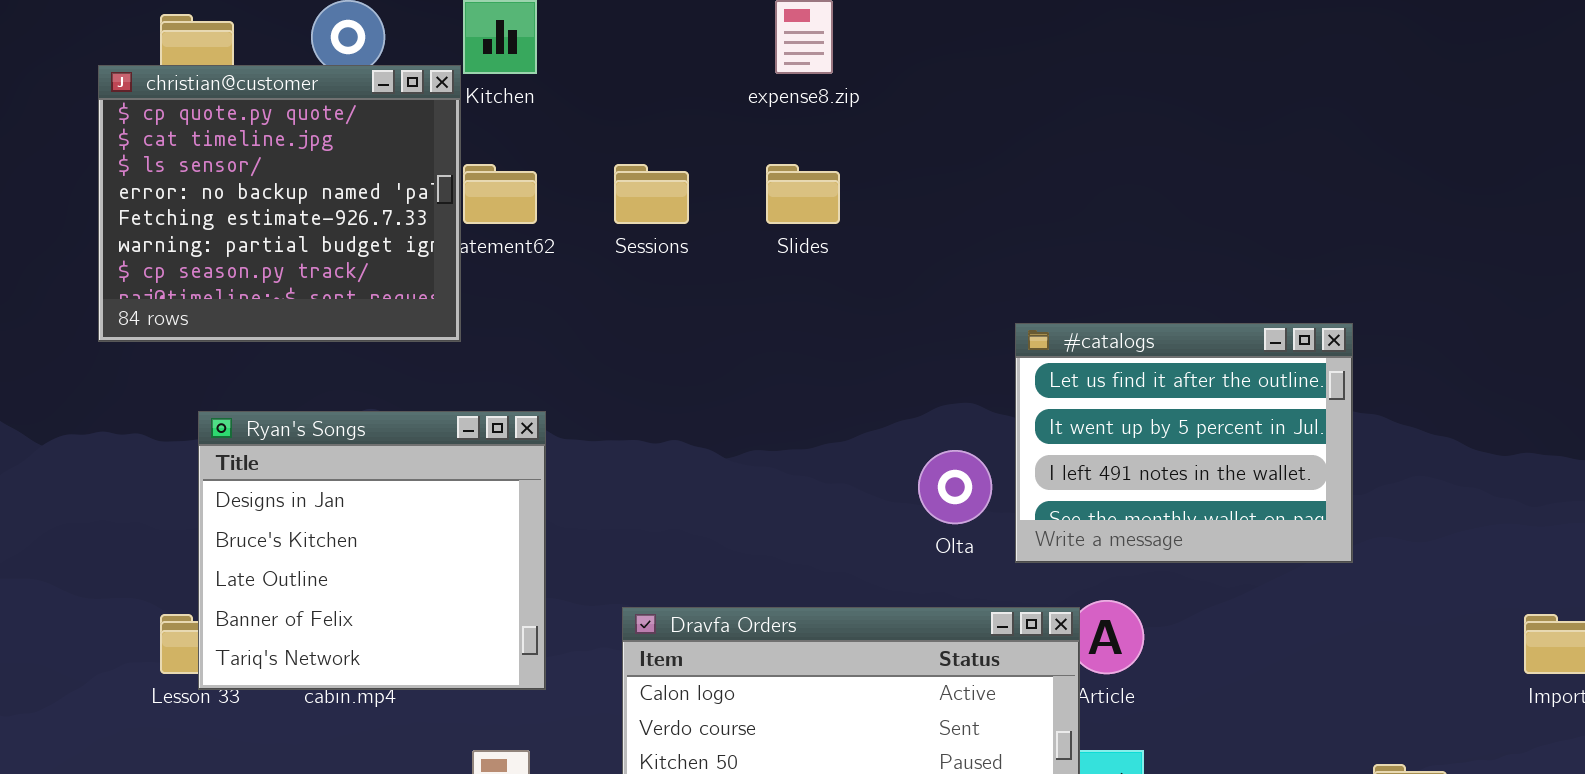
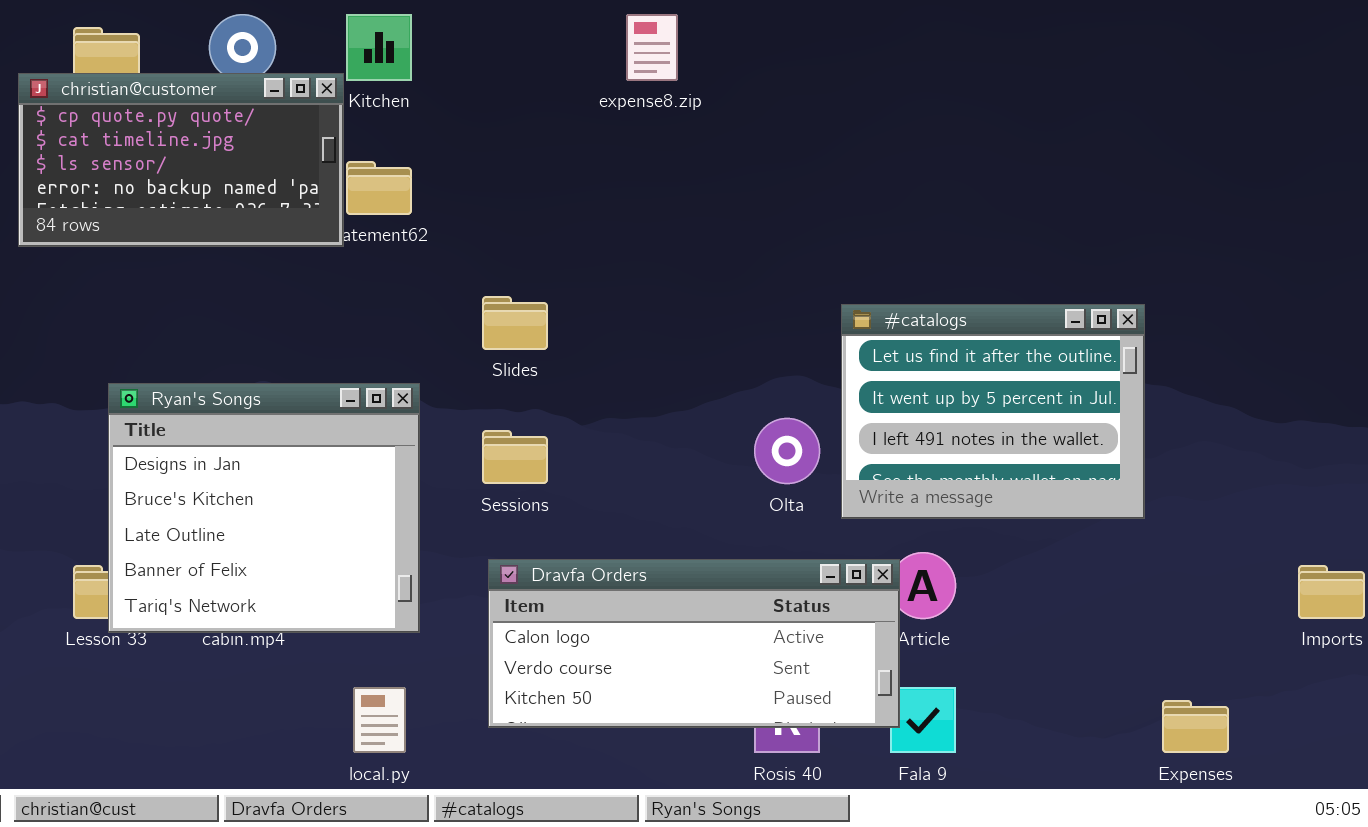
christian@customer: [98,65,461,342] -> [18,73,344,247], resized
Sessions: [614,164,689,224] -> [482,430,548,484], moved
Slides: [766,164,840,224] -> [482,296,548,350], moved

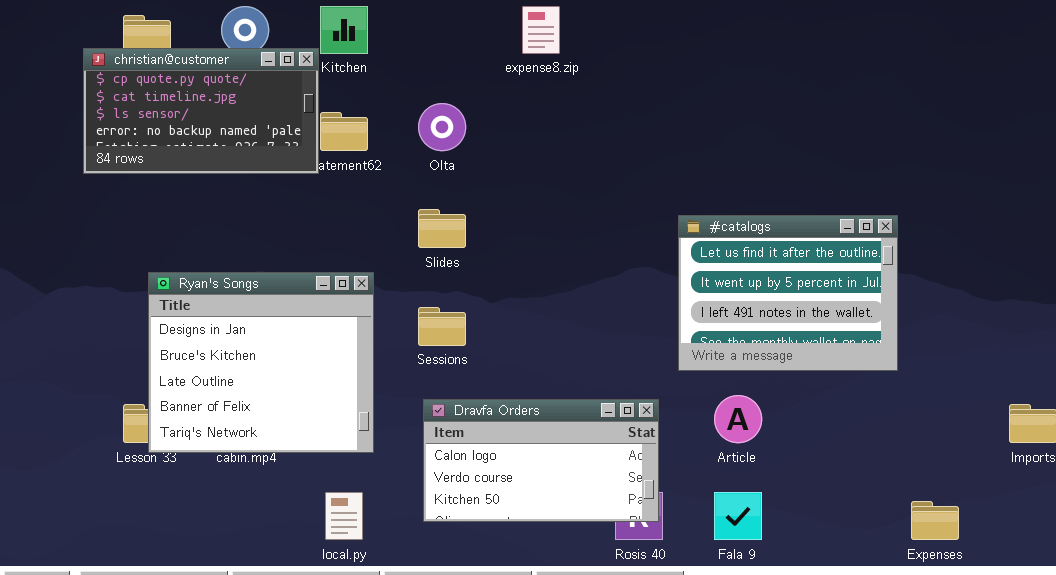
Olta: [754,418,820,484] -> [418,103,466,151], moved
Dravfa Orders: [488,559,900,728] -> [423,399,659,522], resized

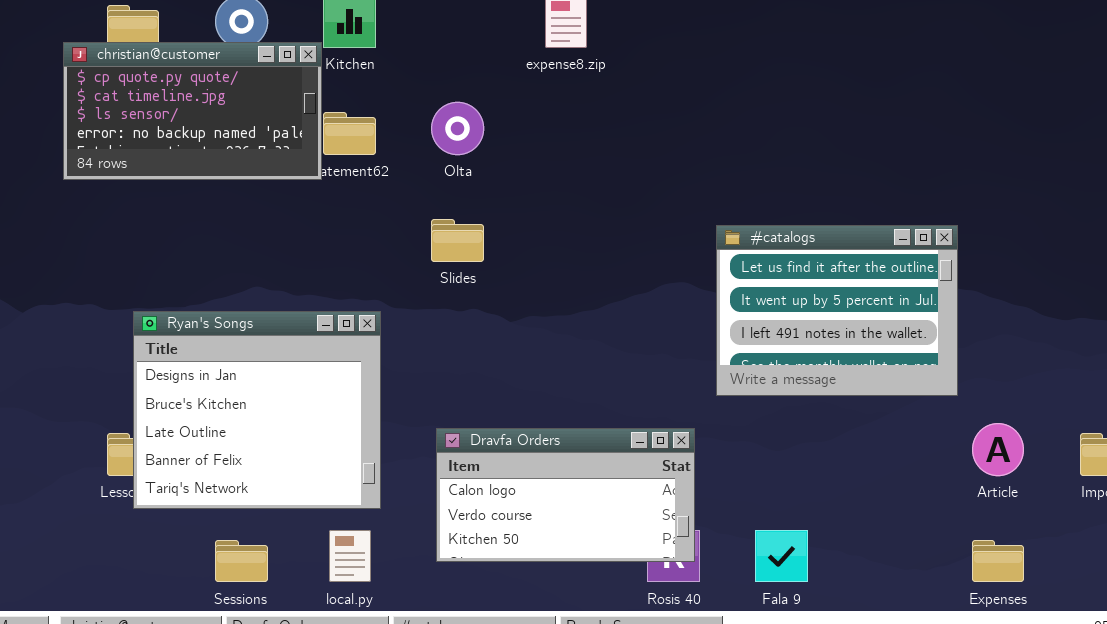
Ryan's Songs: [148,272,374,453] -> [133,311,381,509], moved
Sessions: [418,307,466,346] -> [215,540,268,582], moved
Article: [714,395,762,443] -> [972,423,1024,476], moved

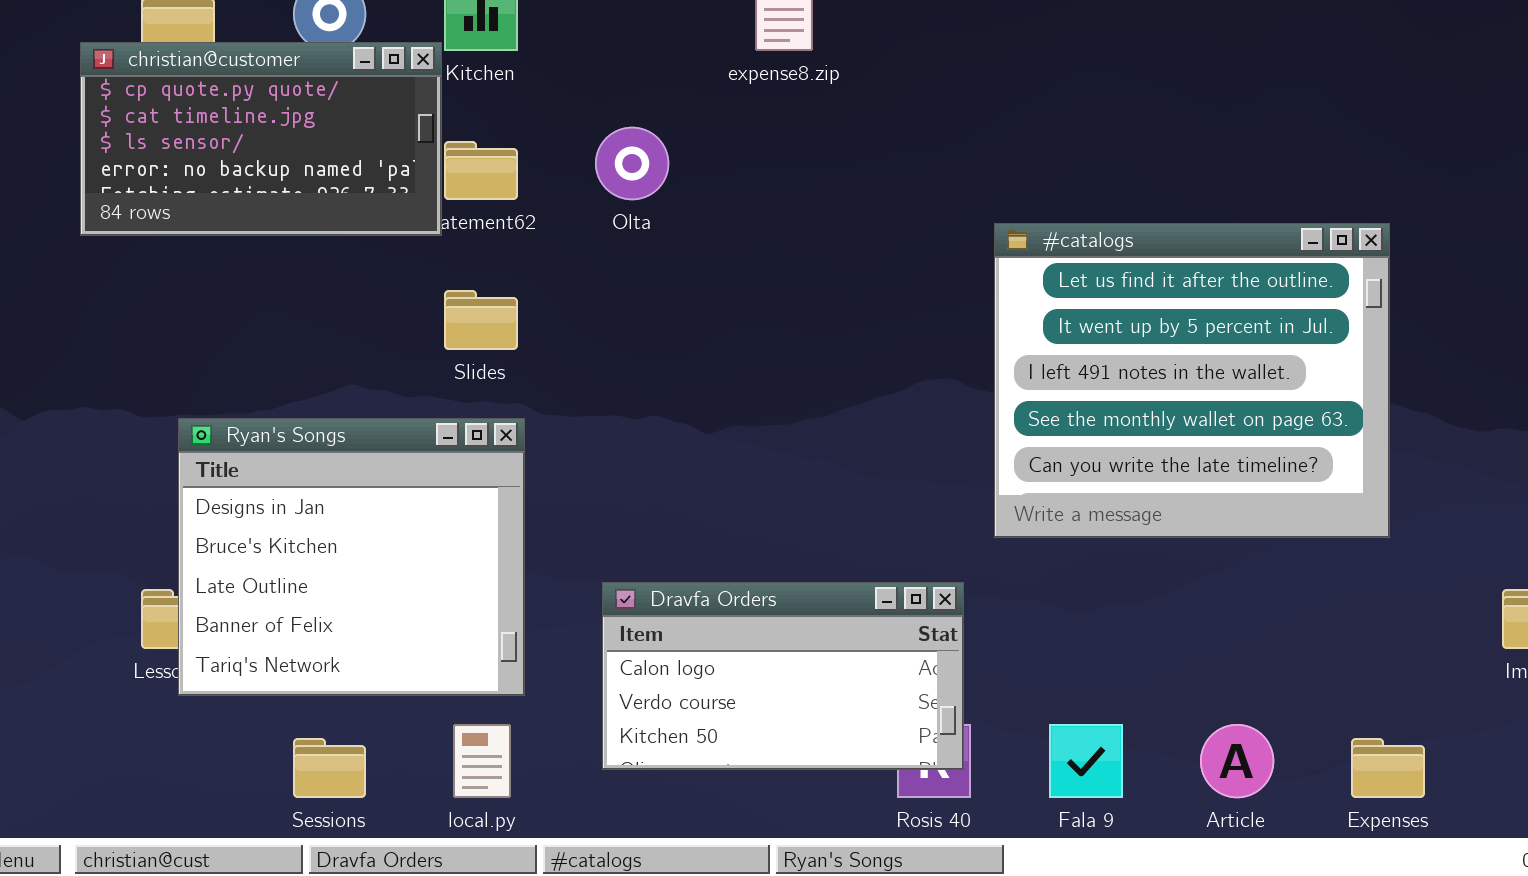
Slides: [431,219,484,262] -> [444,290,518,350], moved
#catalogs: [716,225,958,396] -> [994,223,1390,538], resized
Article: [972,423,1024,476] -> [1200,724,1274,798], moved

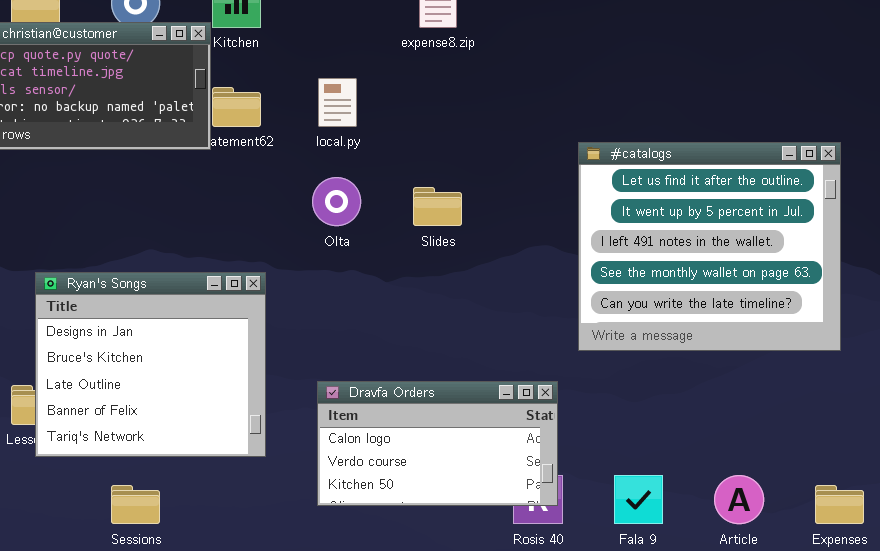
Olta: [595,127,669,200] -> [312,177,361,226], moved
Slides: [444,290,518,350] -> [413,187,462,226], moved
local.py: [453,724,511,798] -> [318,78,357,127], moved

